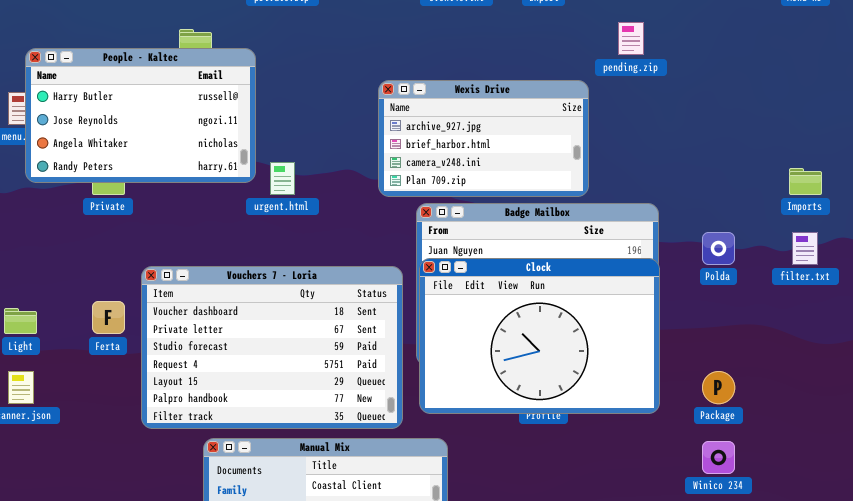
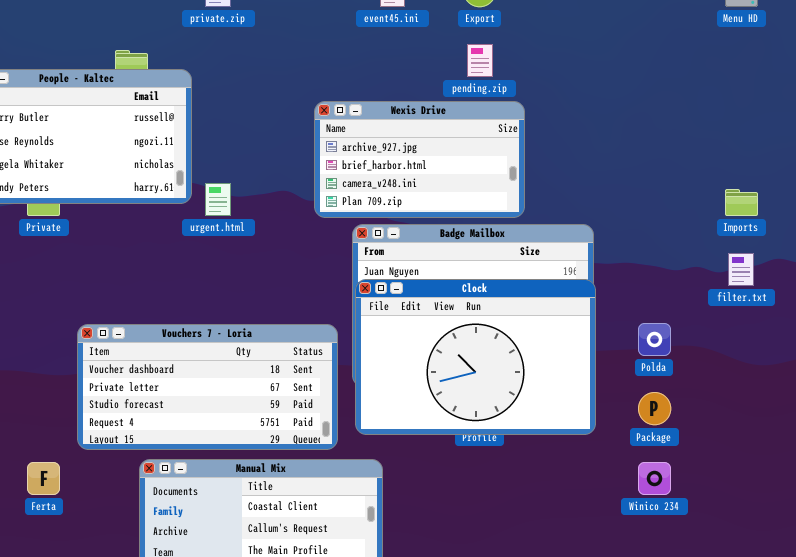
pending.zip: [618,22,644,55] -> [467,44,493,77], moved
Polda: [702,232,735,265] -> [638,323,671,356], moved
Vouchers 7 - Loria: [141,266,403,429] -> [77,324,338,450], resized
Ferta: [92,301,125,334] -> [27,462,60,495], moved

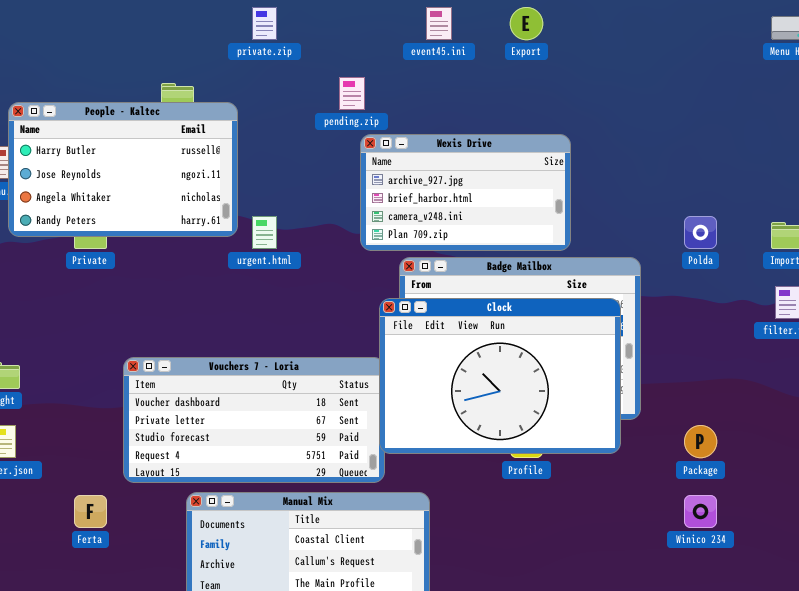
pending.zip: [467,44,493,77] -> [339,77,365,110], moved
Clock: [355,279,596,435] -> [379,298,621,454], moved
Polda: [638,323,671,356] -> [684,216,717,249], moved

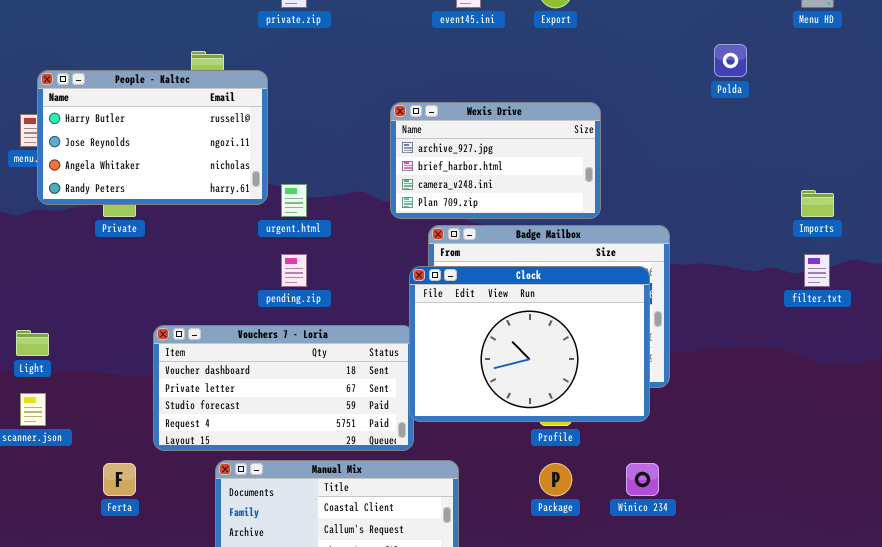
pending.zip: [339,77,365,110] -> [281,254,307,287], moved
Polda: [684,216,717,249] -> [714,44,747,77], moved
Package: [684,425,717,458] -> [539,463,572,496], moved
Winico 234: [684,495,717,528] -> [626,463,659,496], moved

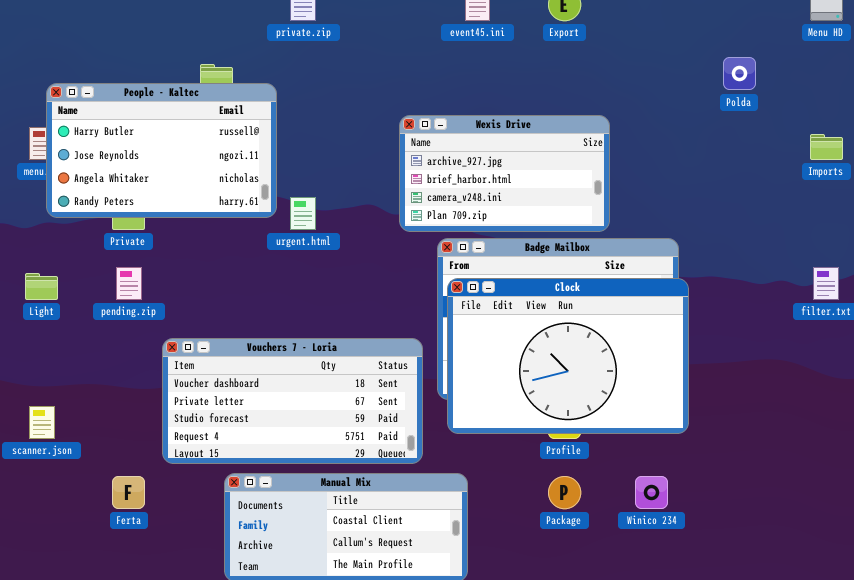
Imports: [801,190,834,217] -> [810,134,843,160], moved
pending.zip: [281,254,307,287] -> [116,267,142,300], moved
Clock: [409,266,650,422] -> [447,278,689,434], moved
Light: [16,330,49,356] -> [25,273,58,300], moved

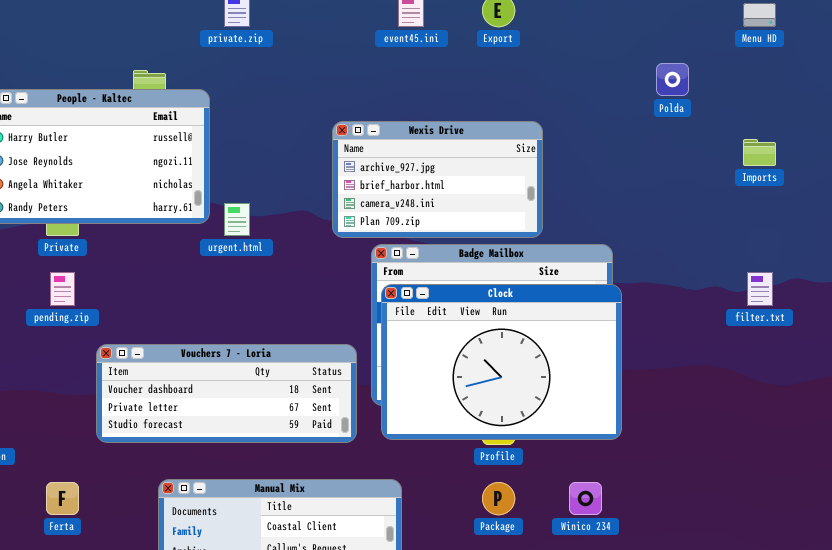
Vouchers 7 - Loria: [162,338,423,464] -> [96,344,357,443], resized

